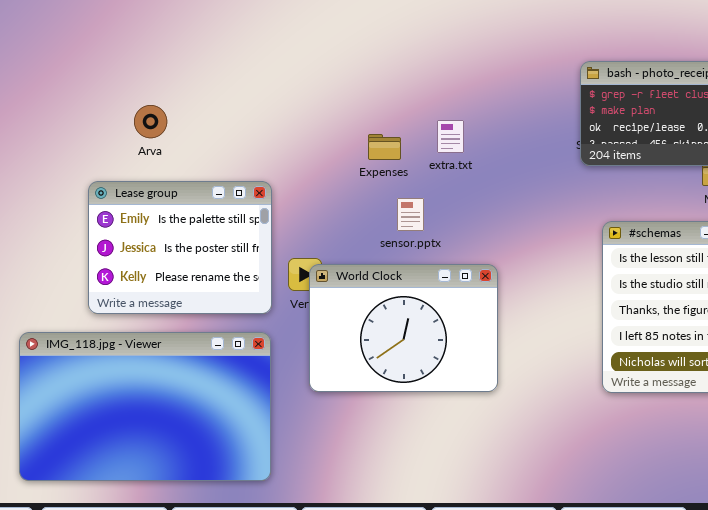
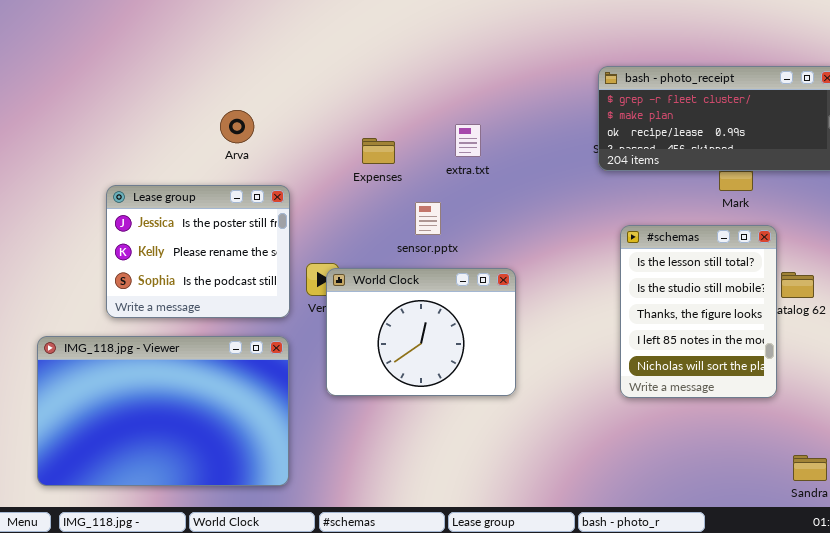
Arva: [134,105,167,138] -> [220,110,254,143], moved
Expenses: [368,134,401,160] -> [362,138,395,164], moved
Lease group: [88,181,272,314] -> [106,185,290,318], scrolled down 1 row

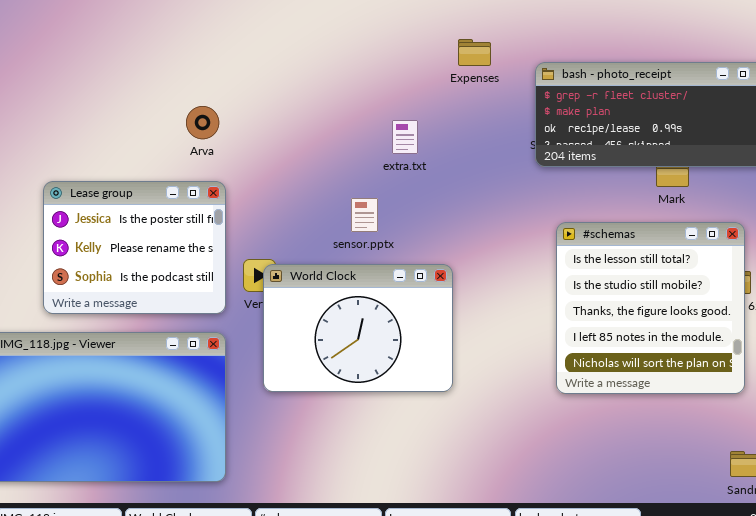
Arva: [220,110,254,143] -> [186,106,219,139], moved
Expenses: [362,138,395,164] -> [458,39,491,66], moved
#schemas: [620,225,777,398] -> [556,222,745,394], resized

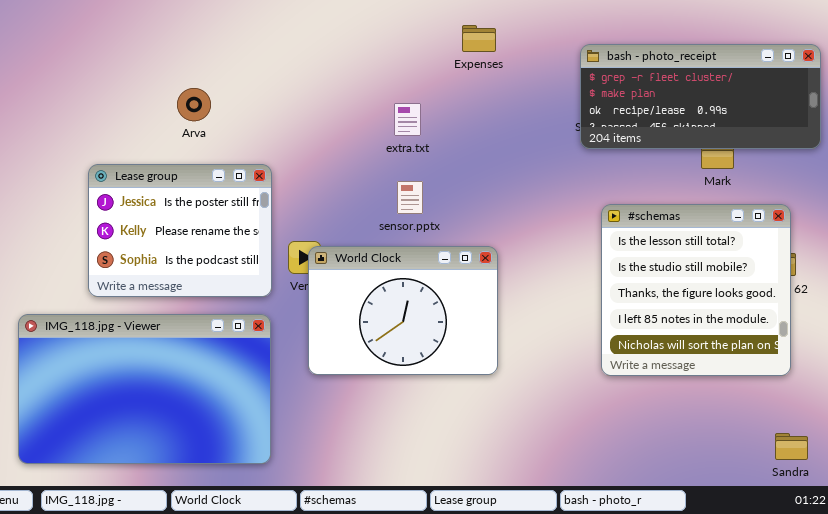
Expenses: [458,39,491,66] -> [462,25,496,52], moved
Arva: [186,106,219,139] -> [177,88,211,121], moved
extra.txt: [392,120,418,154] -> [394,103,421,136], moved

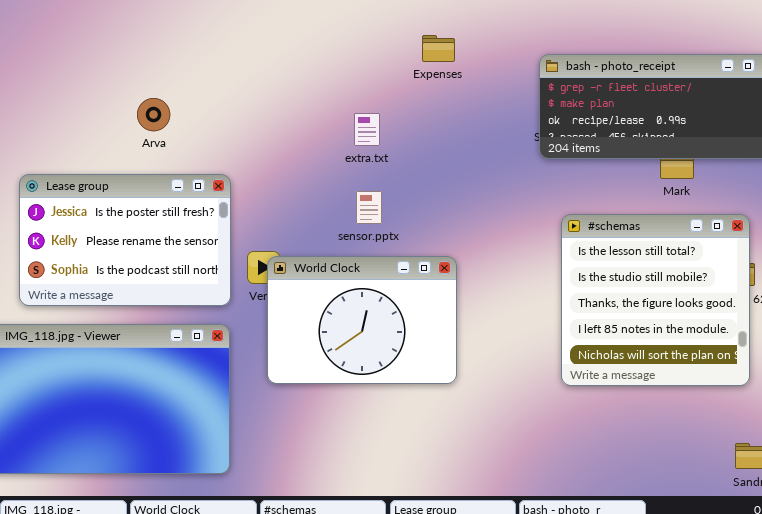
Lease group: [88,164,272,297] -> [19,174,231,306], resized

